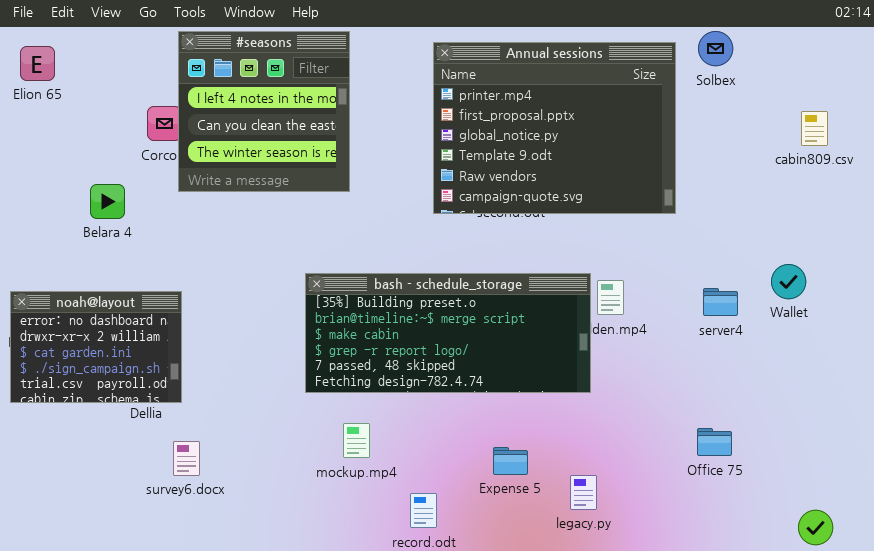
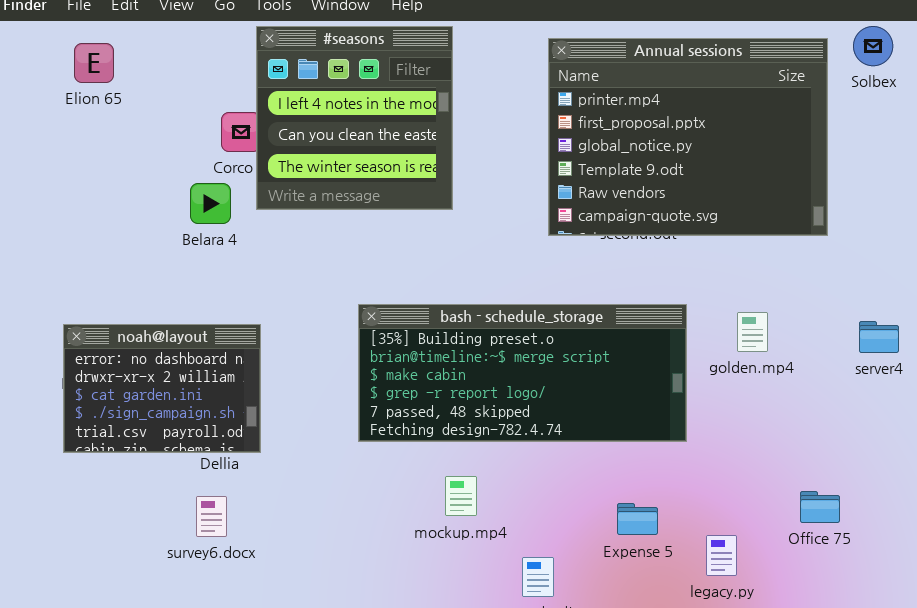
Belara 4: [90,184,125,219] -> [190,183,231,224], moved
bash - schedule_storage: [305,273,591,393] -> [358,304,687,442], moved
Office 75: [697,428,732,456] -> [800,491,840,523], moved
survey6.docx: [173,441,200,476] -> [196,496,227,537], moved

